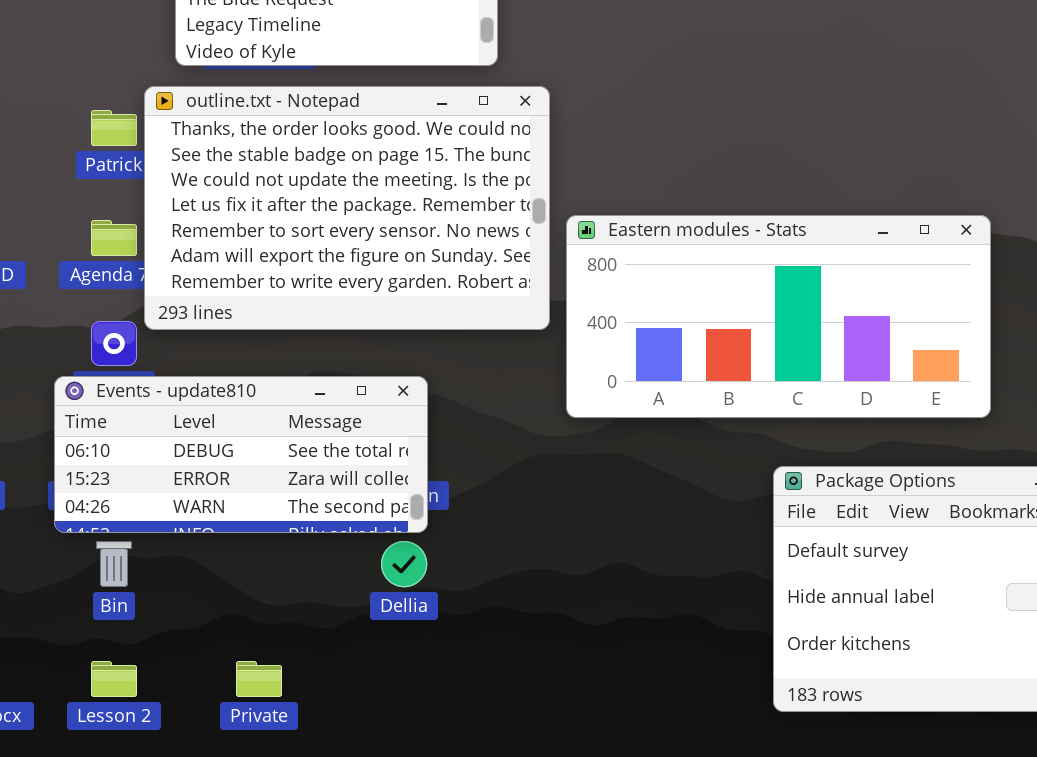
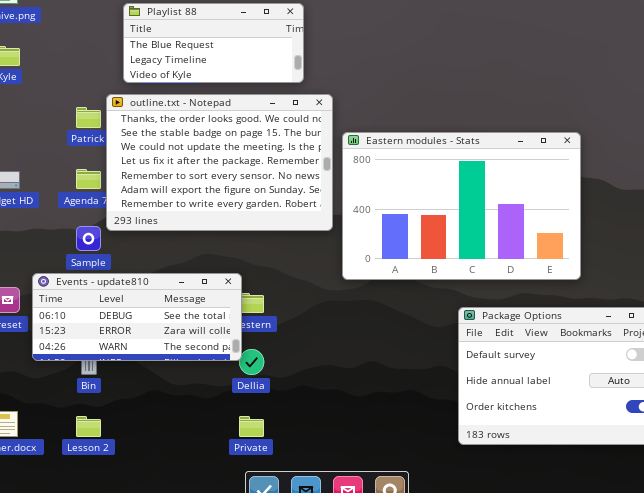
Eastern modules - Stats: [566,215,991,418] -> [342,132,581,280], resized
Events - update810: [54,376,428,533] -> [32,273,242,361], moved
Private: [236,661,282,697] -> [239,416,264,437], moved

